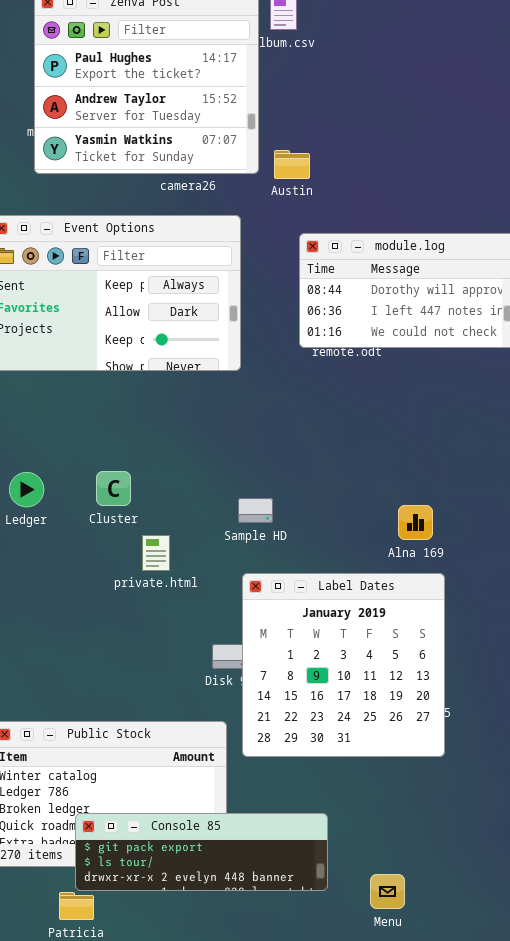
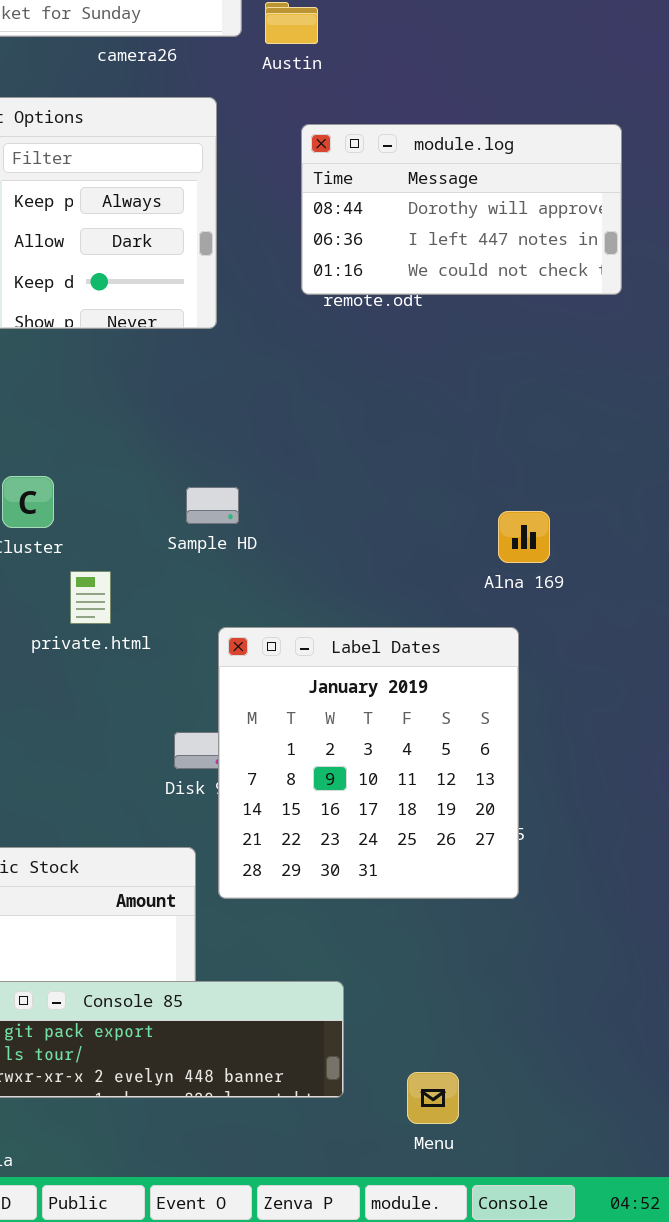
Sample HD: [238,498,273,523] -> [186,487,239,524], moved
Alna 169: [398,505,433,540] -> [498,511,550,563], moved

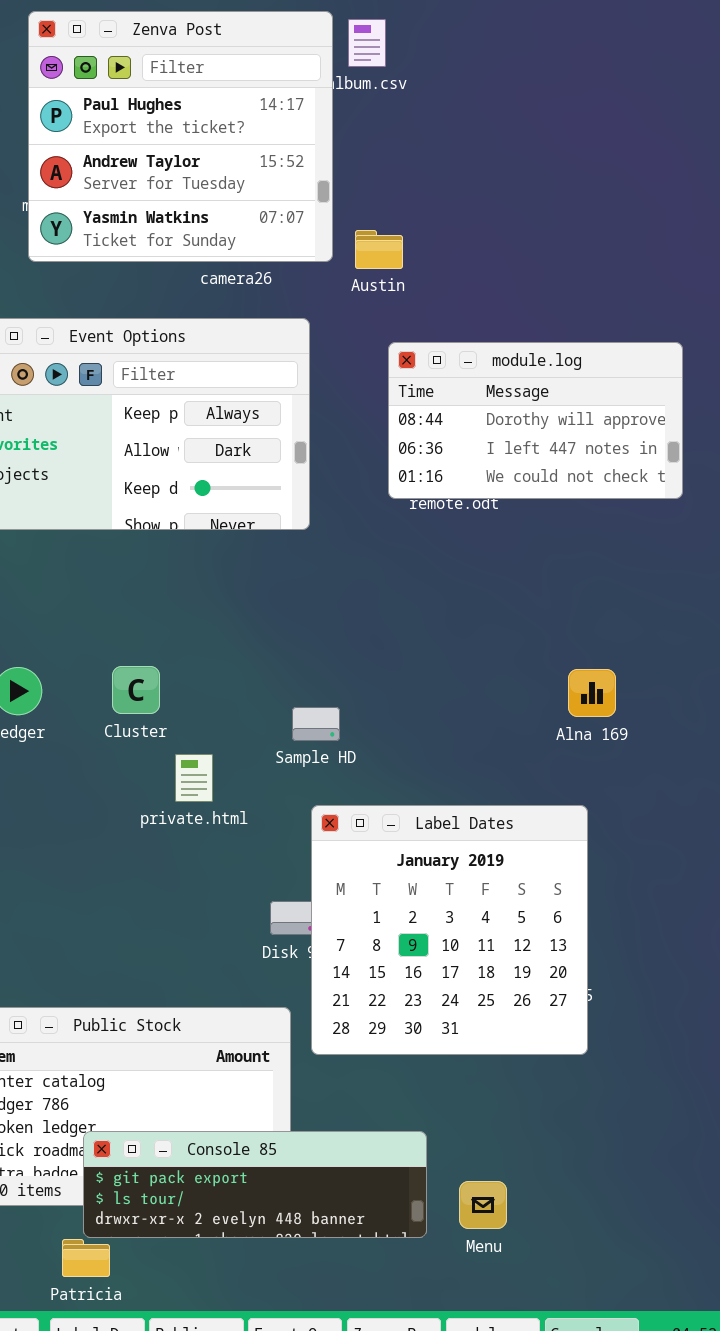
Sample HD: [186,487,239,524] -> [292,707,340,741], moved
Alna 169: [498,511,550,563] -> [568,669,616,717], moved
Menu: [407,1072,459,1124] -> [459,1181,507,1229], moved

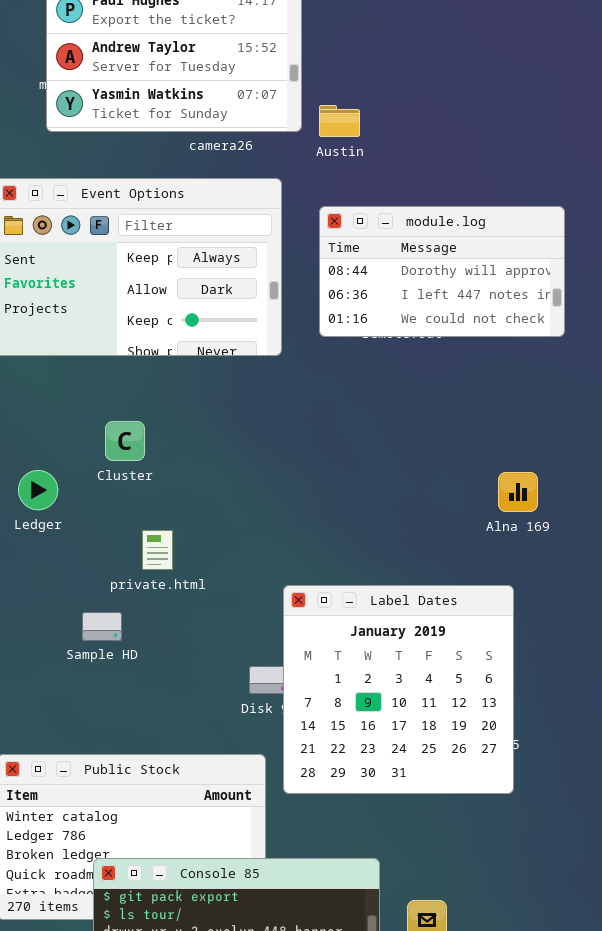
module.log: [388,342,683,499] -> [319,206,565,337], moved
Cluster: [112,666,160,714] -> [105,421,145,461], moved
Sample HD: [292,707,340,741] -> [82,612,122,641], moved
private.html: [175,754,213,802] -> [142,530,173,570], moved

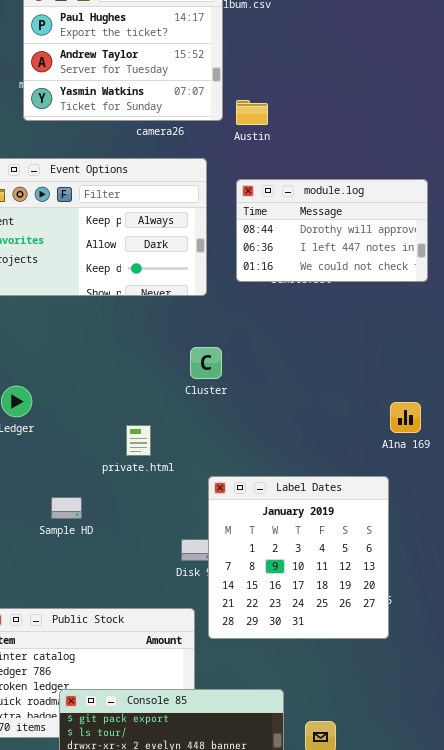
Cluster: [105,421,145,461] -> [190,347,222,379], moved
Alna 169: [498,472,538,512] -> [390,402,421,433], moved
private.html: [142,530,173,570] -> [126,425,151,456], moved

